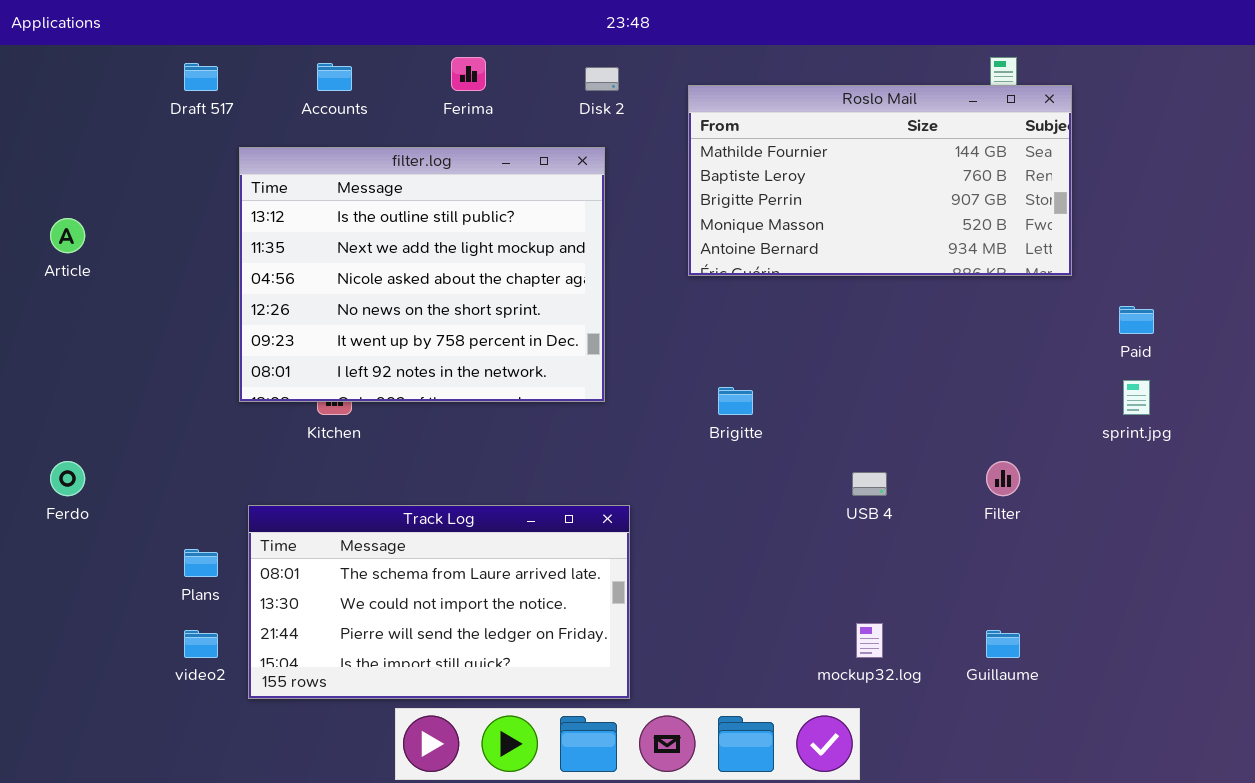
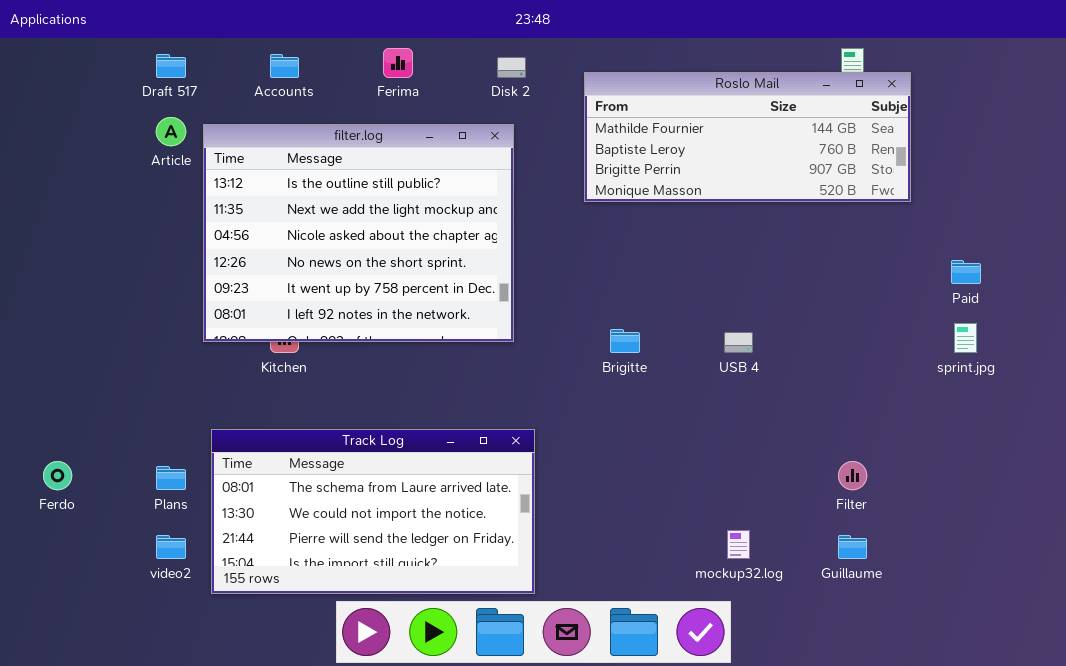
Roslo Mail: [688,85,1072,276] -> [584,72,911,202], resized
Article: [50,218,85,253] -> [156,117,186,146], moved
Ferdo: [50,461,85,496] -> [43,461,72,490], moved
Filter: [986,461,1020,496] -> [838,461,867,490], moved
USB 4: [852,472,887,496] -> [724,332,753,353], moved

